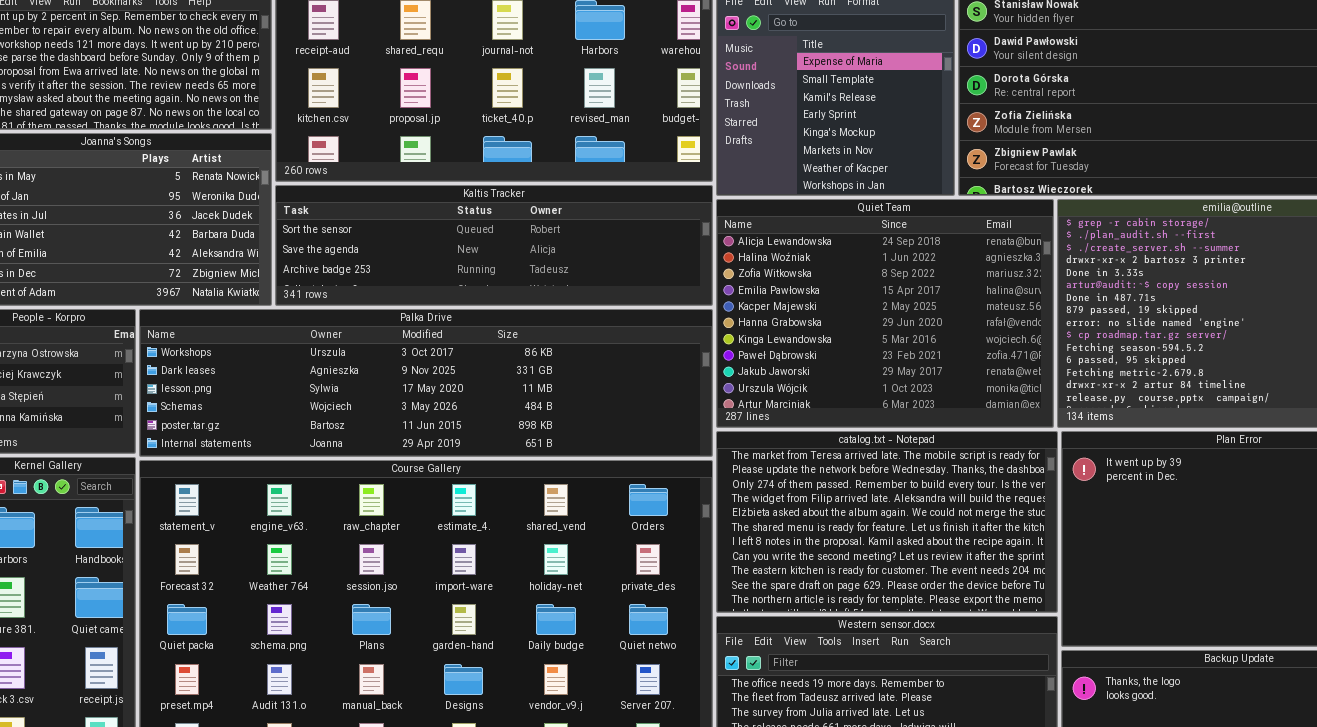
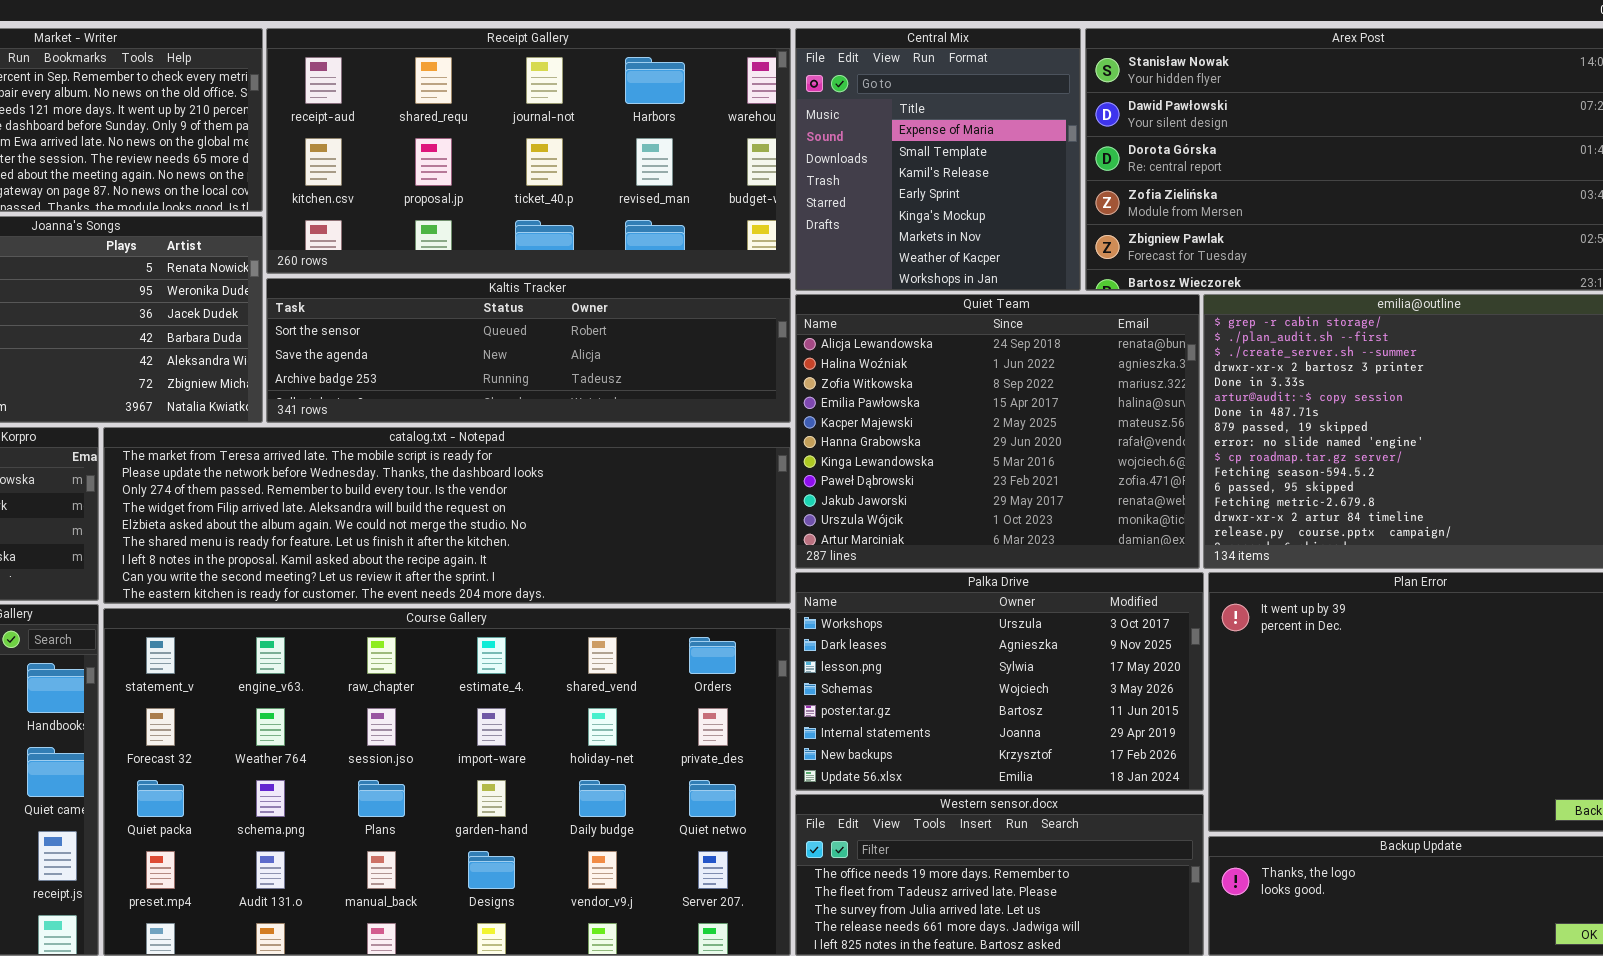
Palka Drive: [139,309,713,457] -> [795,572,1204,791], moved, resized
catalog.txt - Notepad: [716,431,1058,613] -> [103,427,791,604], moved, resized

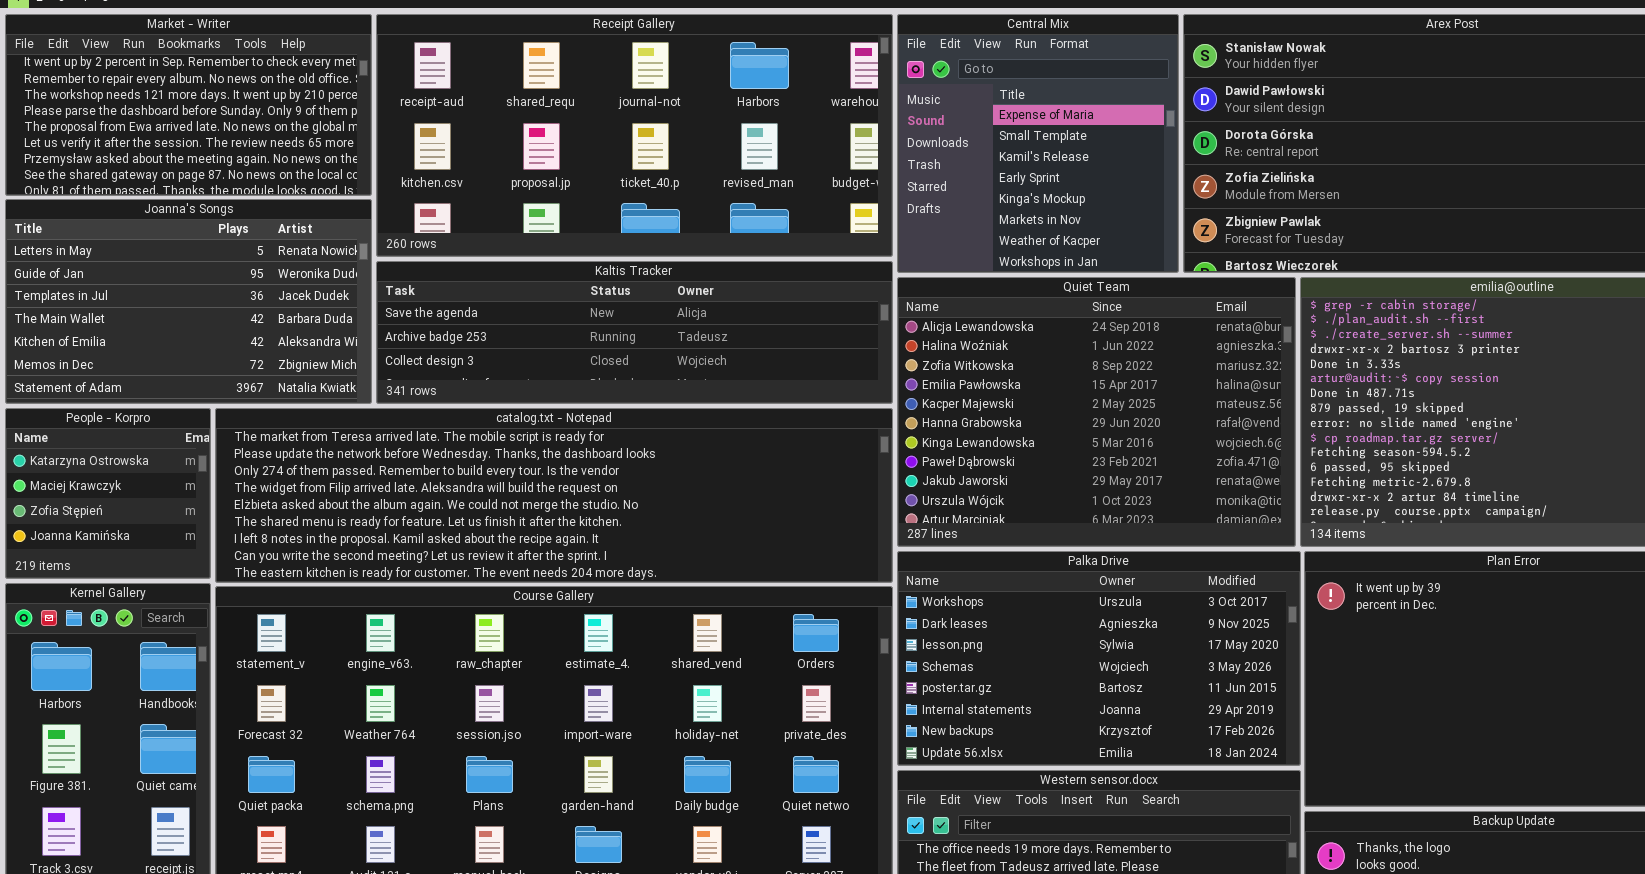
Kaltis Tracker: [266,278,791,423] -> [376,261,893,404], scrolled down 1 row

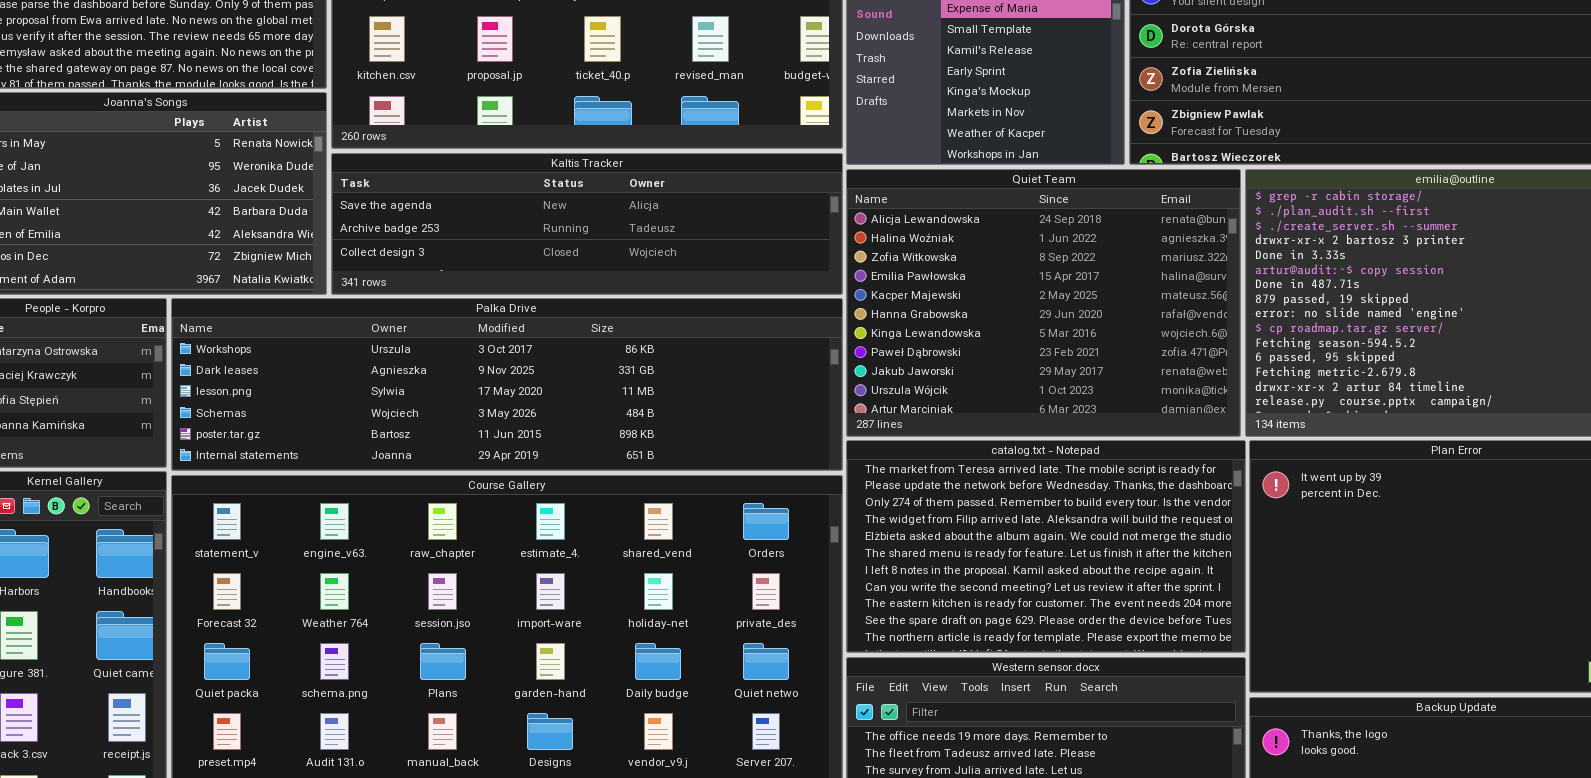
catalog.txt - Notepad: [215,408,893,583] -> [846,440,1246,653], moved, resized
Palka Drive: [897,551,1301,766] -> [171,298,843,471], moved, resized

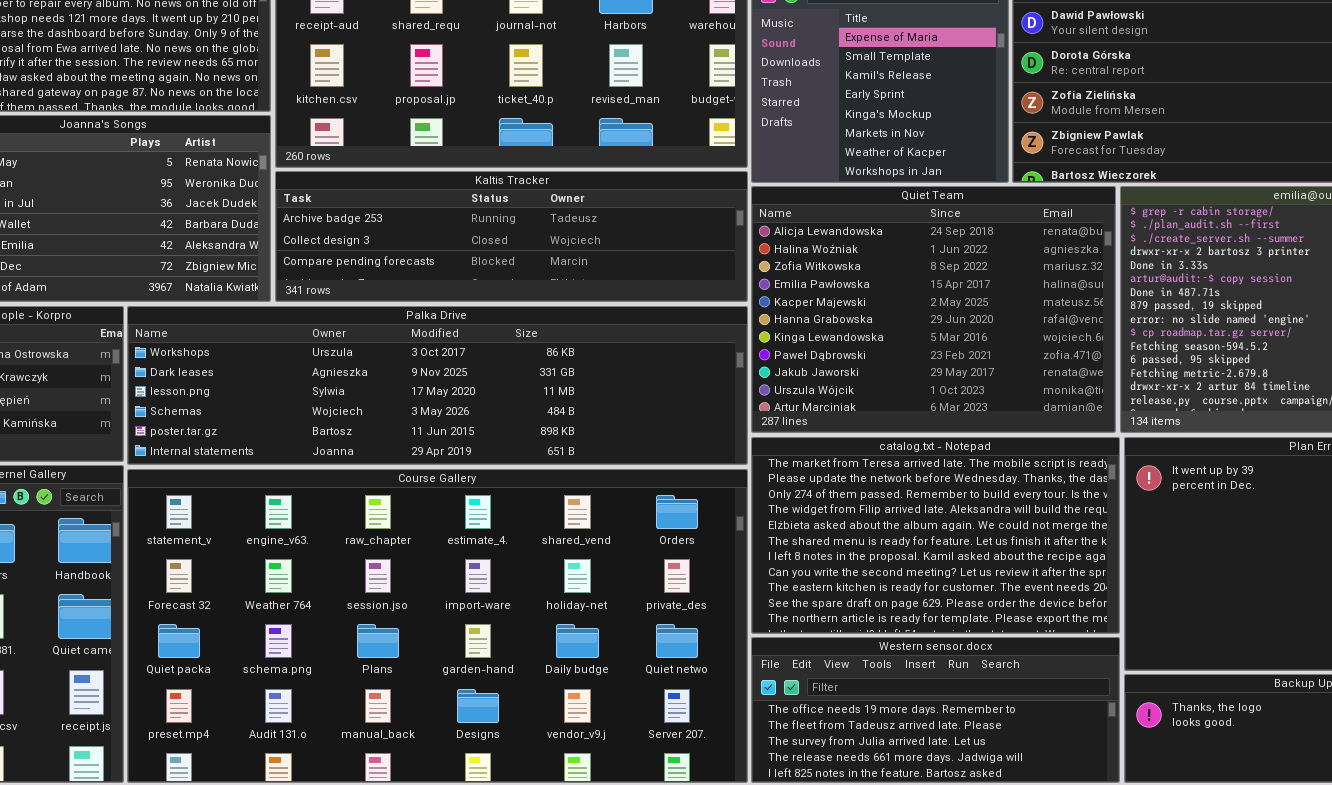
Kaltis Tracker: [331,153,843,295] -> [275,171,748,302], scrolled down 1 row

